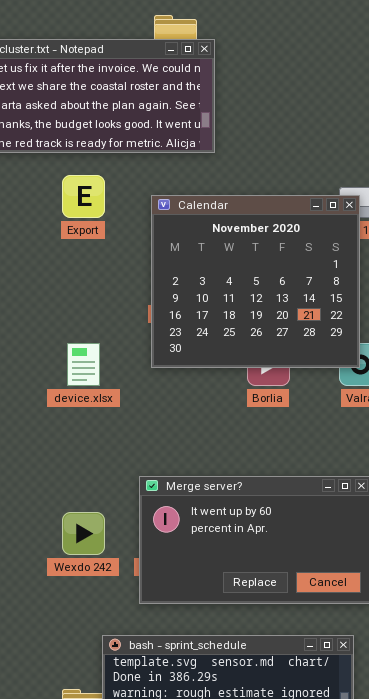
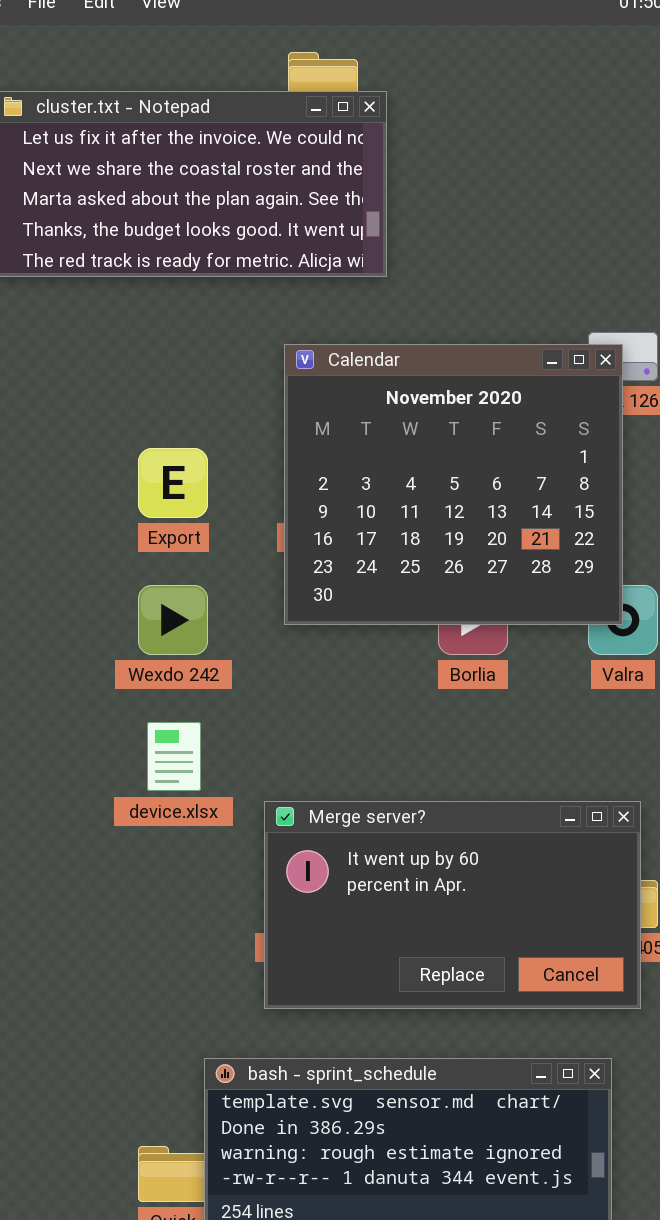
Export: [62,175,105,218] -> [138,448,208,518], moved
device.xlsx: [67,343,100,386] -> [147,722,201,791], moved
Wexdo 242: [62,512,105,555] -> [138,585,208,655], moved

